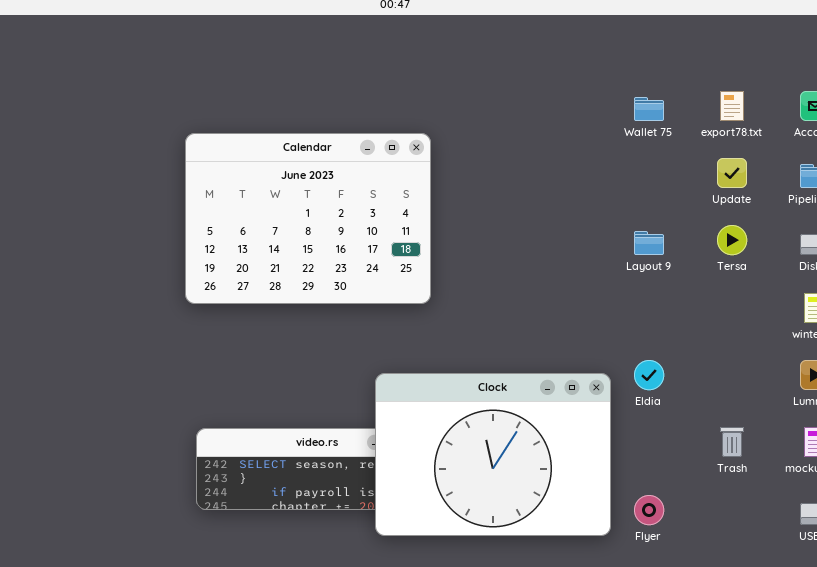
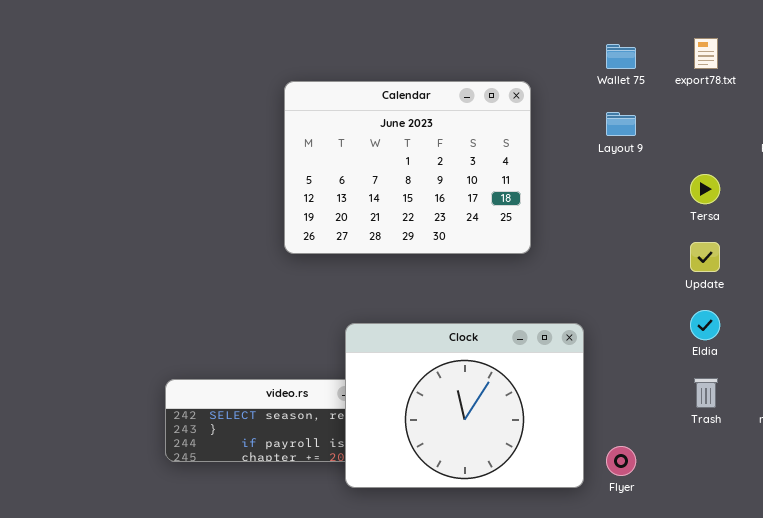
Calendar: [185,133,431,304] -> [284,81,531,254], moved
Update: [717,158,747,188] -> [690,242,720,272], moved
Layout 9: [634,231,664,255] -> [606,112,636,136], moved
Eldia: [634,360,664,390] -> [690,310,720,340], moved

